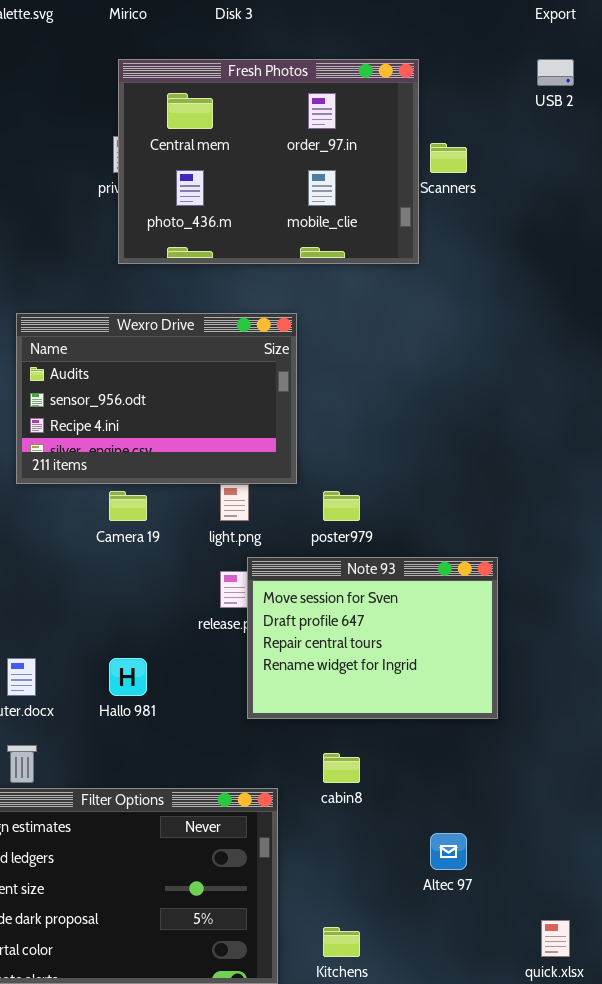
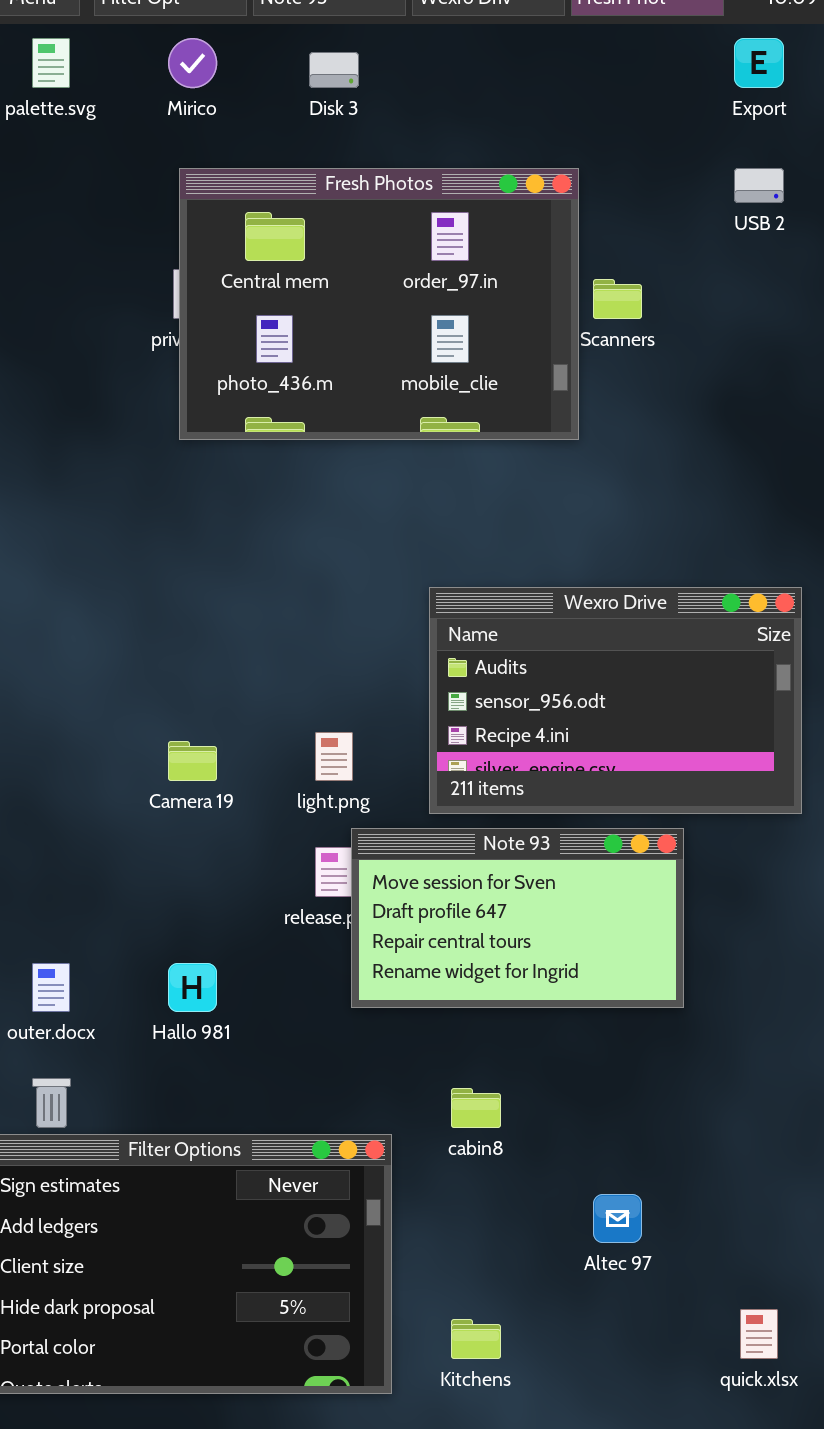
Wexro Drive: [16,313,297,484] -> [429,587,802,814], moved
Note 93: [247,557,498,719] -> [351,828,684,1008], resized

